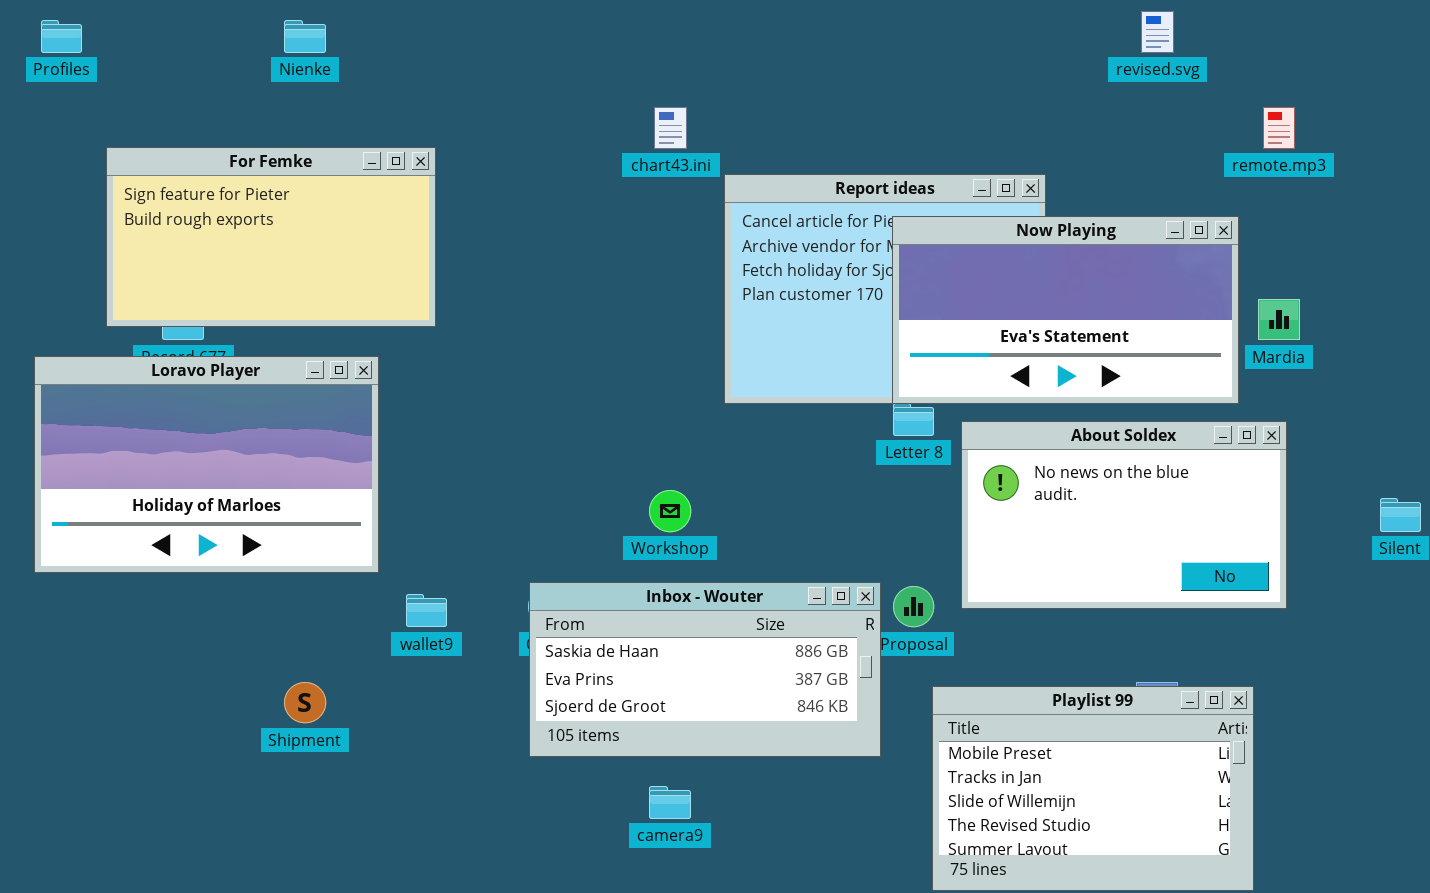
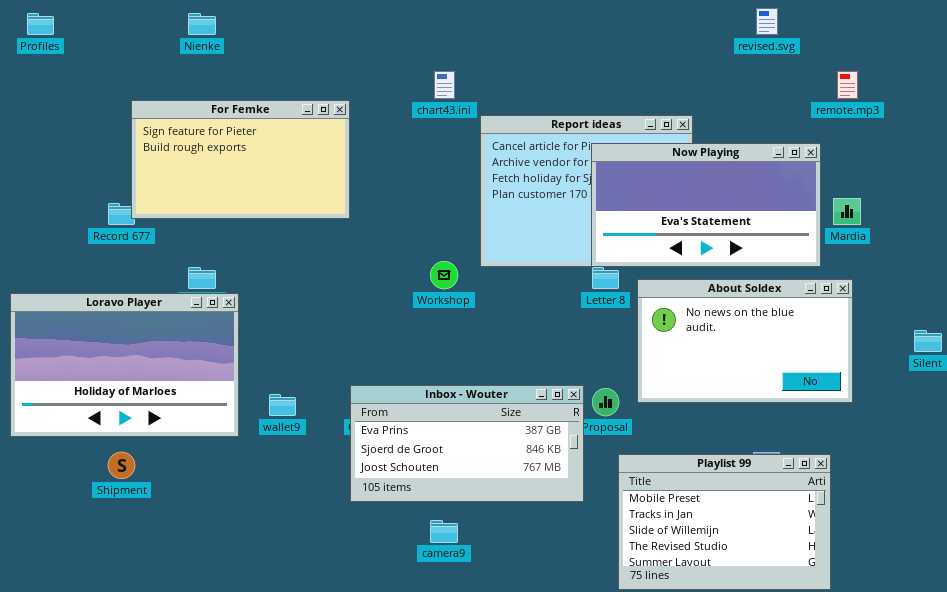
For Femke: [106,147,436,327] -> [131,100,350,219], moved
Loravo Player: [34,356,379,573] -> [10,293,239,437], moved
Workshop: [649,490,691,532] -> [430,261,458,289], moved
Inbox - Wouter: [529,582,881,757] -> [350,385,584,502], scrolled down 1 row
Shipment: [284,682,326,723] -> [108,452,135,479], moved

